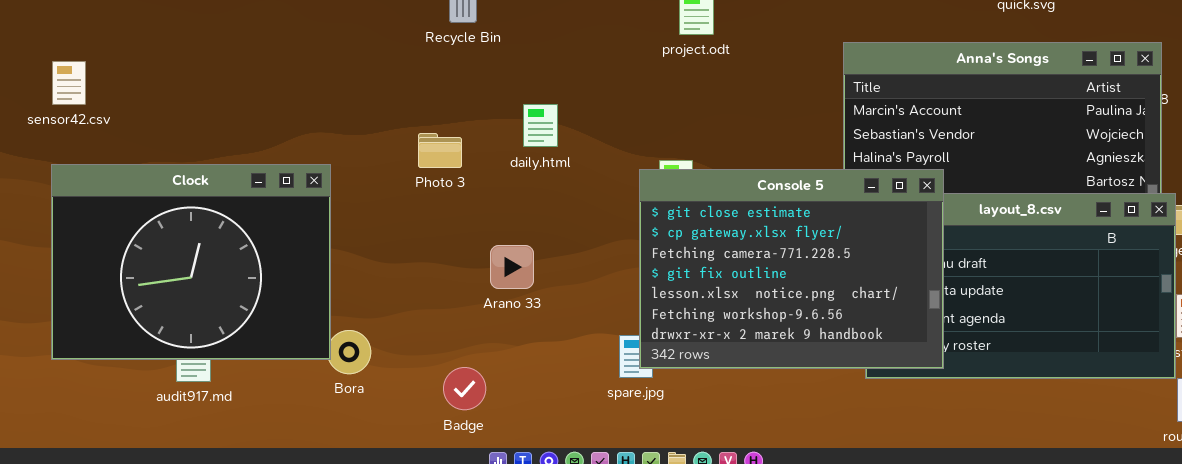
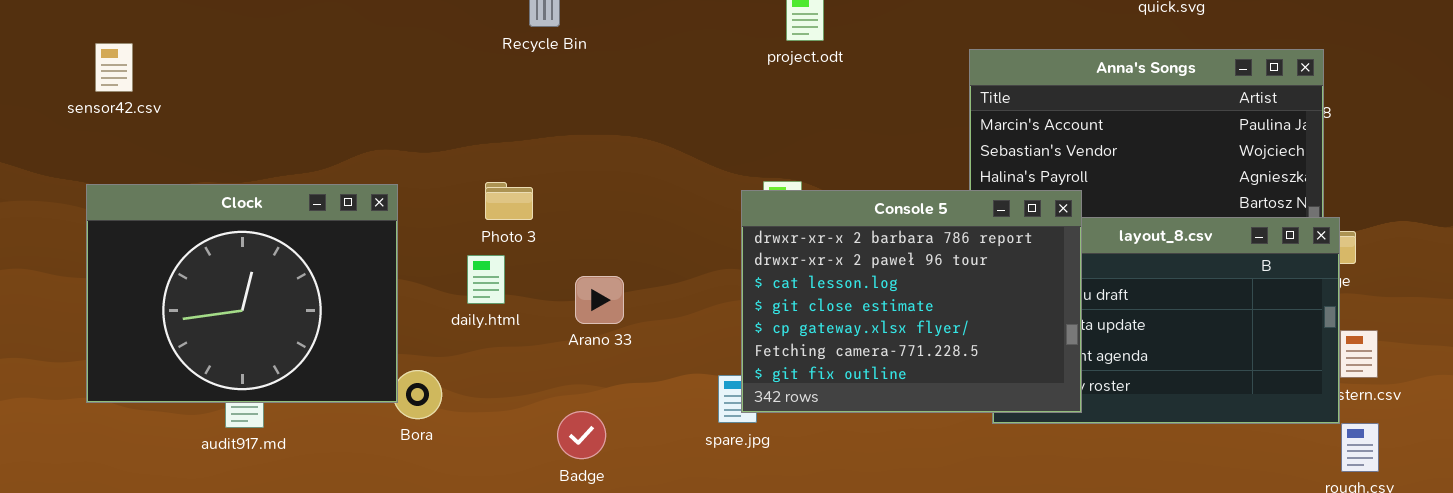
sensor42.csv: [52,61,86,105] -> [95,43,133,92], moved
daily.html: [523,104,558,147] -> [467,255,505,304], moved
Photo 3: [418,133,462,168] -> [485,182,533,220], moved
Console 5: [639,169,944,369] -> [741,190,1082,413], scrolled up 3 rows
Badge: [443,367,486,410] -> [557,411,606,459], moved

